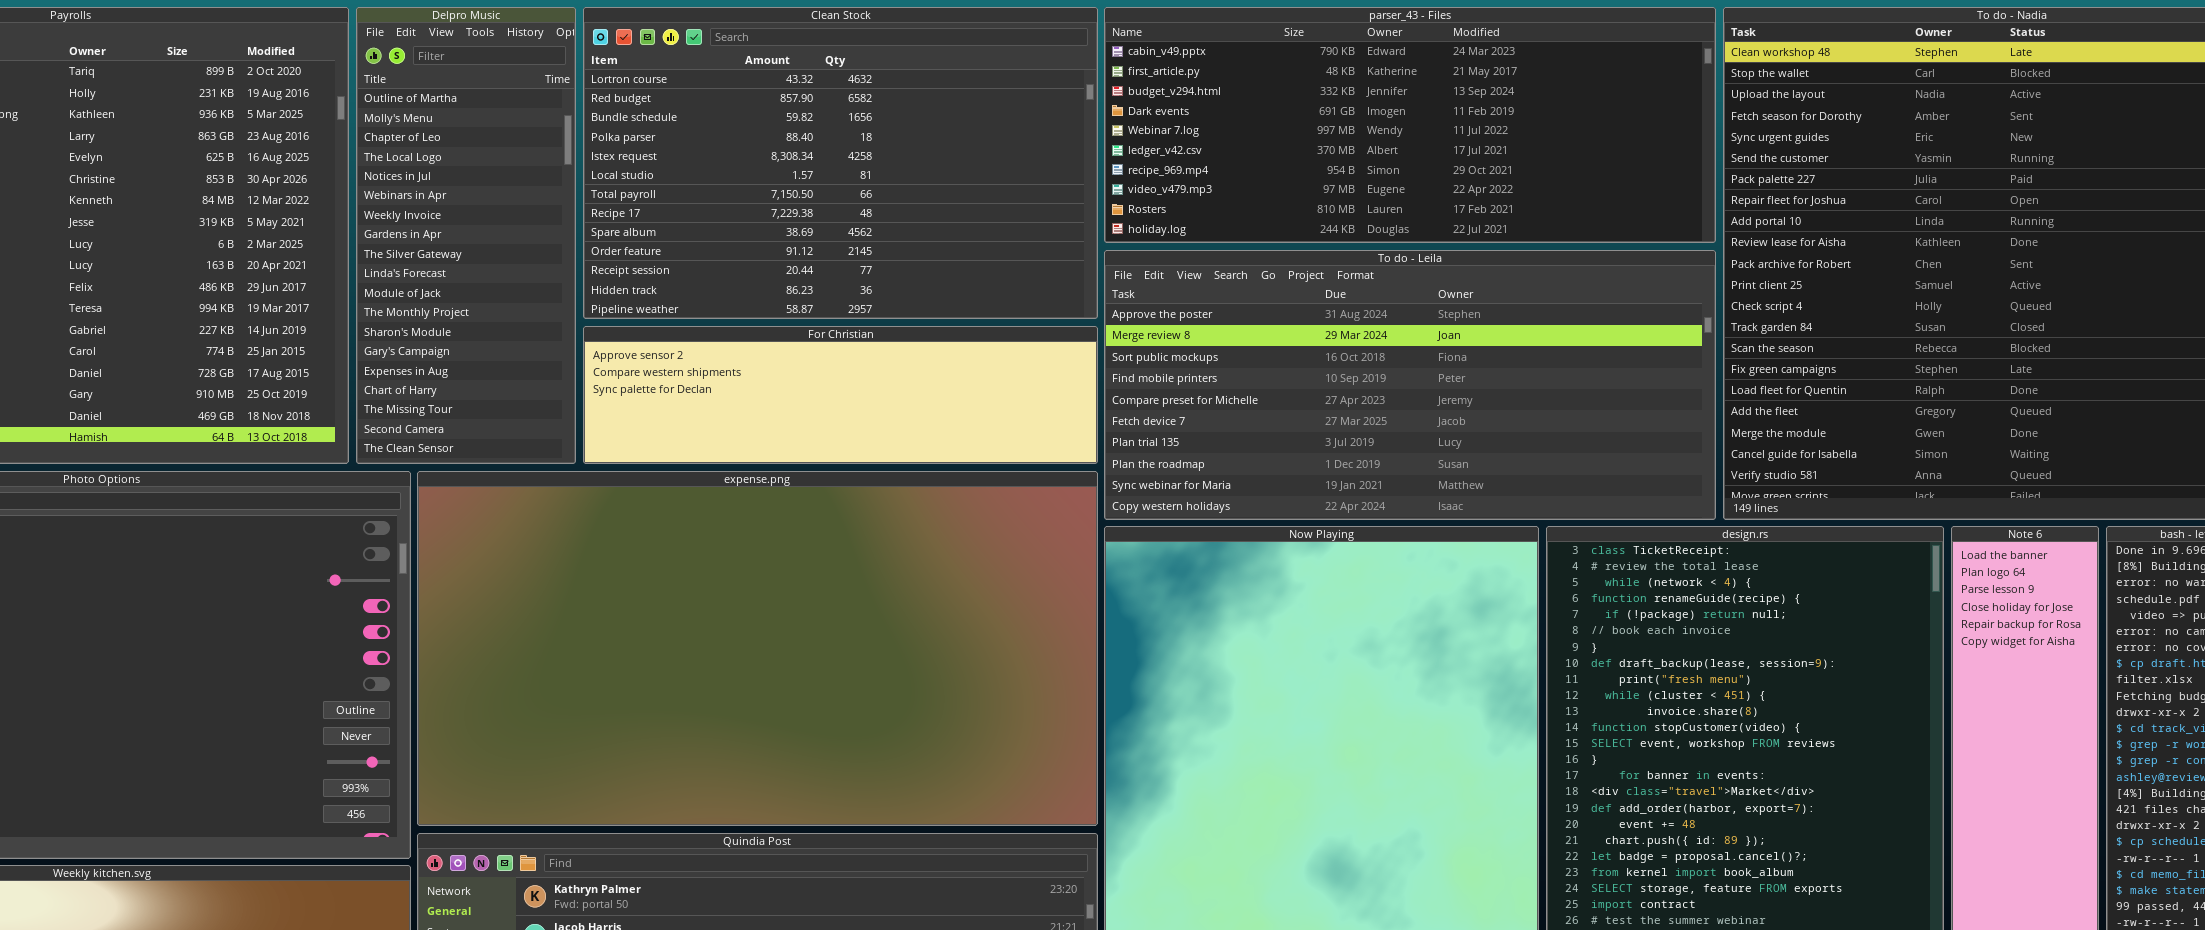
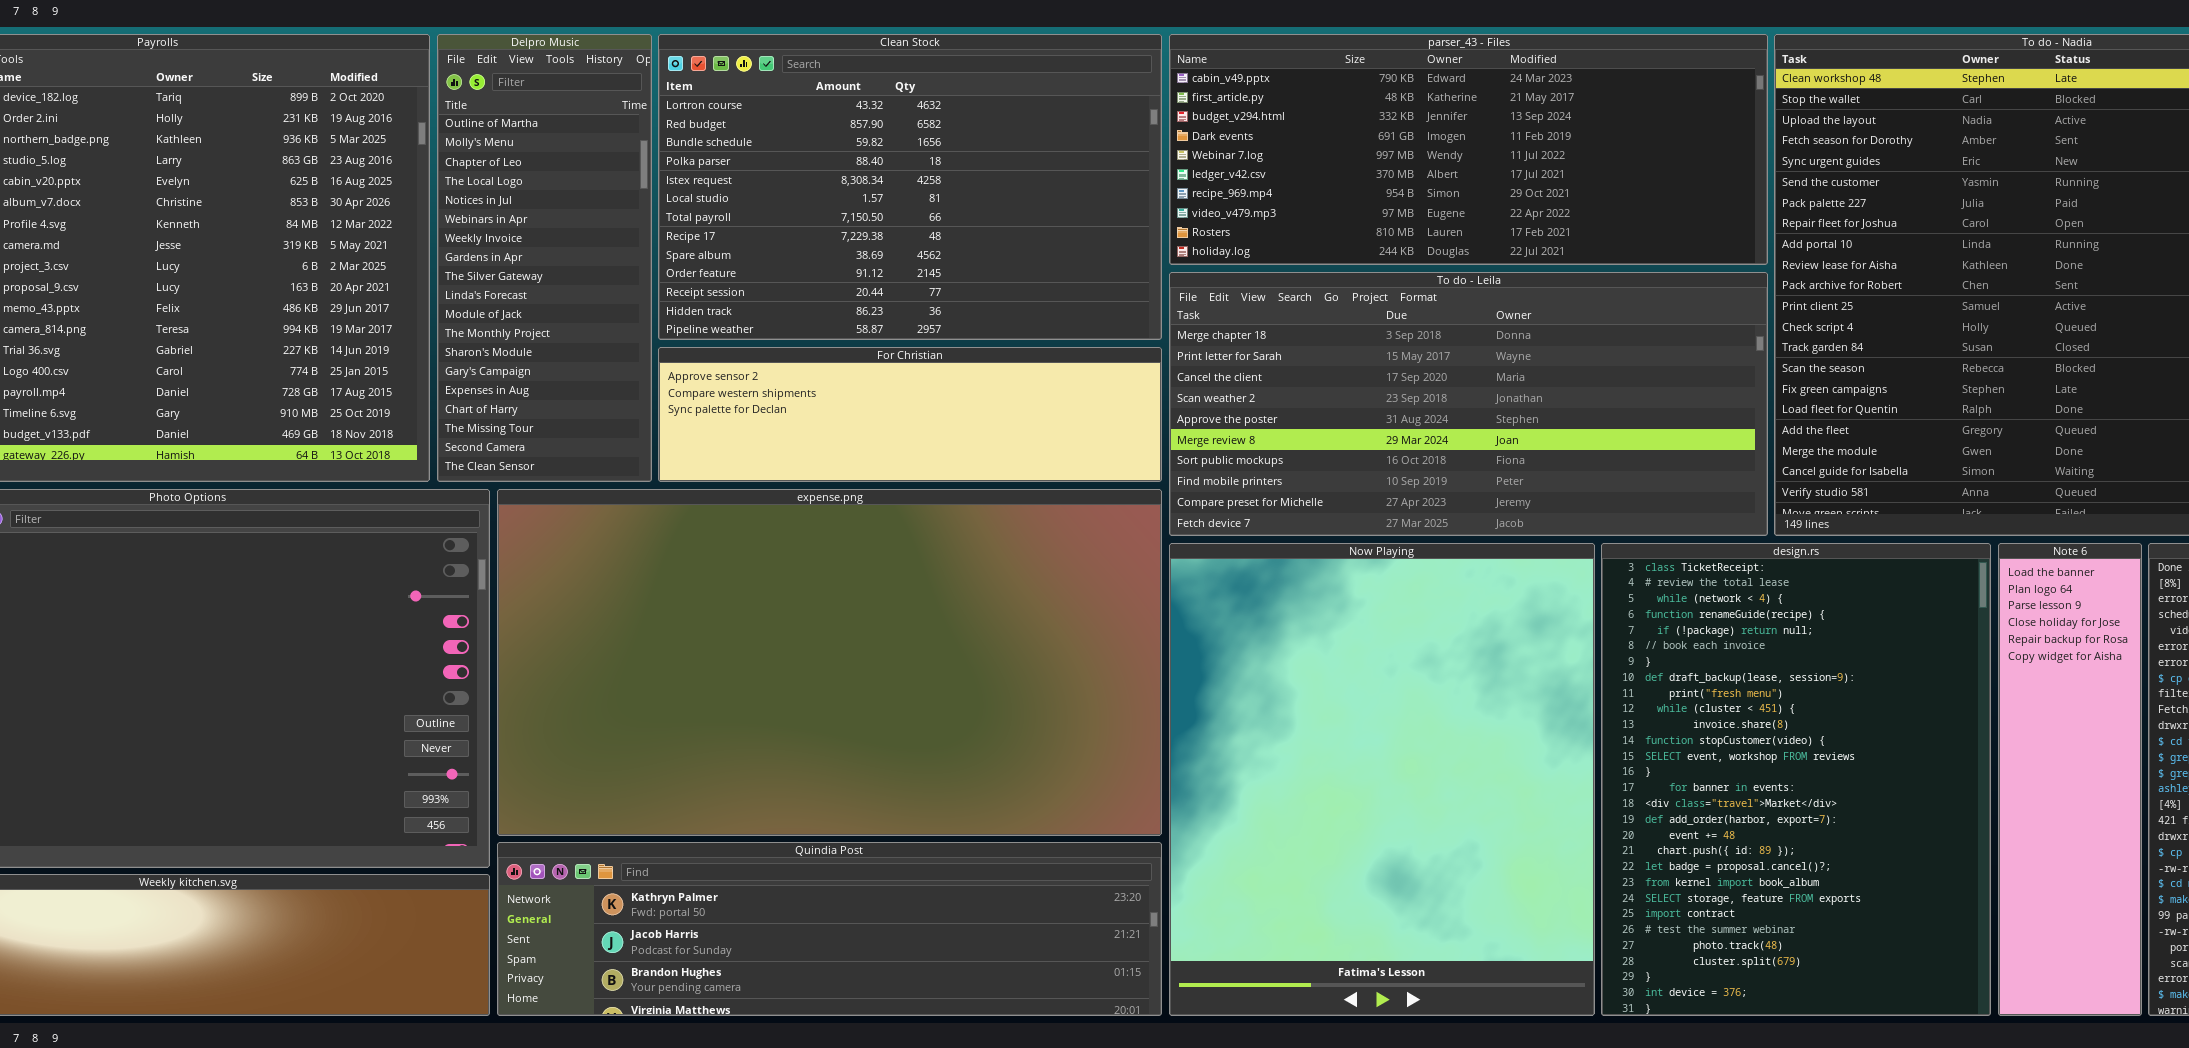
To do - Leila: [1104,250,1716,520] -> [1169,272,1768,536], scrolled up 4 rows

